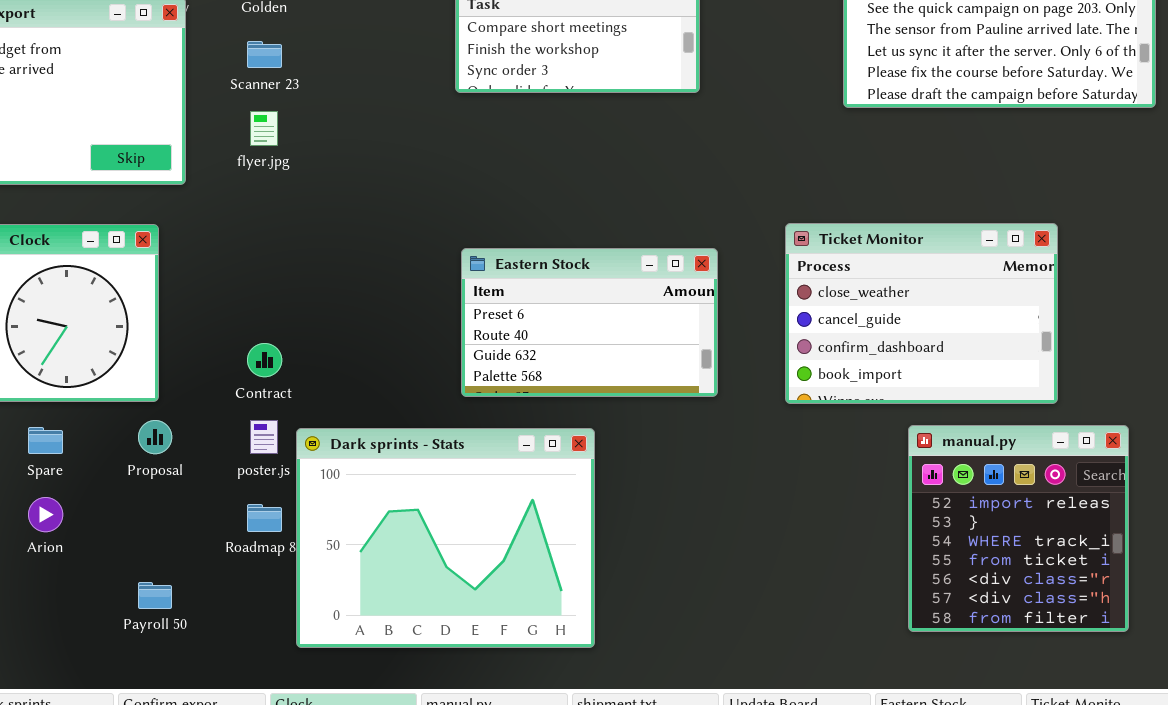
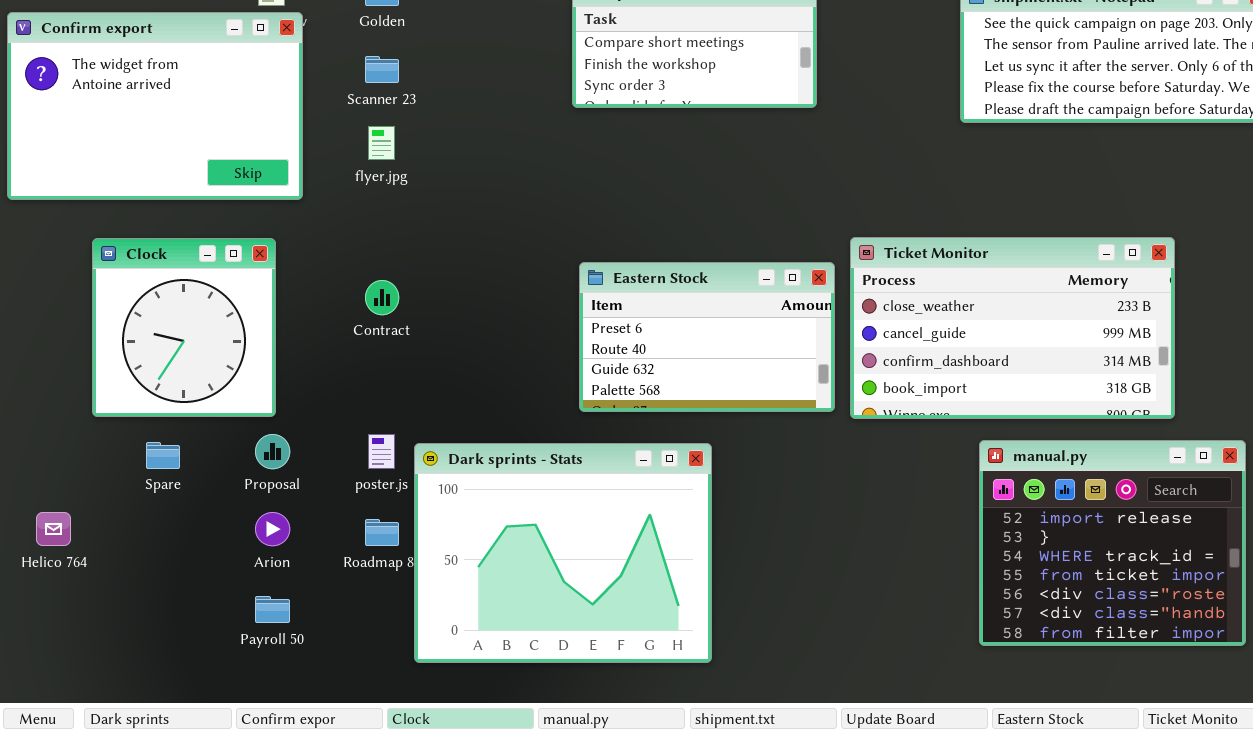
Ticket Monitor: [785,223,1058,404] -> [850,237,1175,419], resized
Contract: [247,343,282,377] -> [365,280,399,315], moved
manual.py: [908,425,1129,632] -> [979,440,1246,646], resized
Arion: [28,497,63,532] -> [255,512,290,546], moved

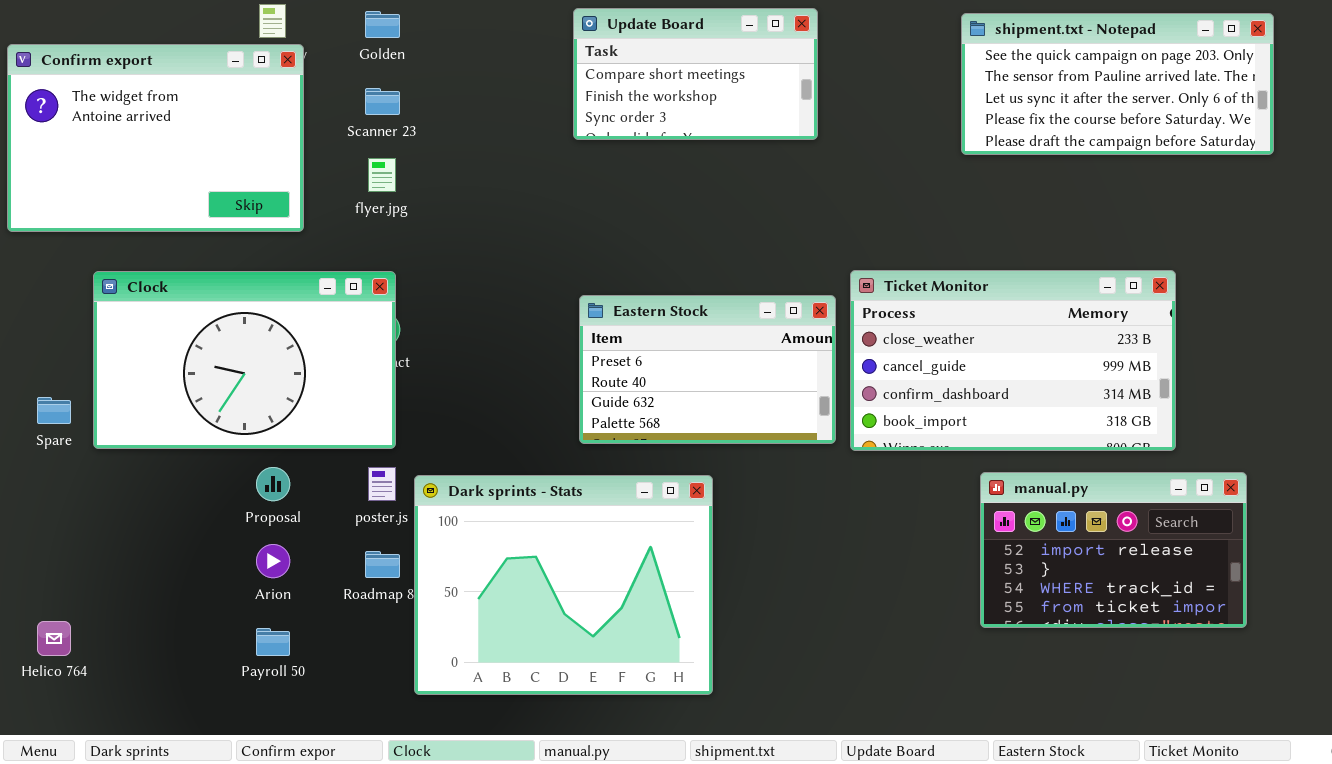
Clock: [92,238,276,417] -> [93,271,396,449], resized
manual.py: [979,440,1246,646] -> [980,472,1247,628], resized
Spare: [146,442,180,469] -> [37,397,71,424], moved
Helico 764: [36,512,71,546] -> [37,621,71,656], moved

